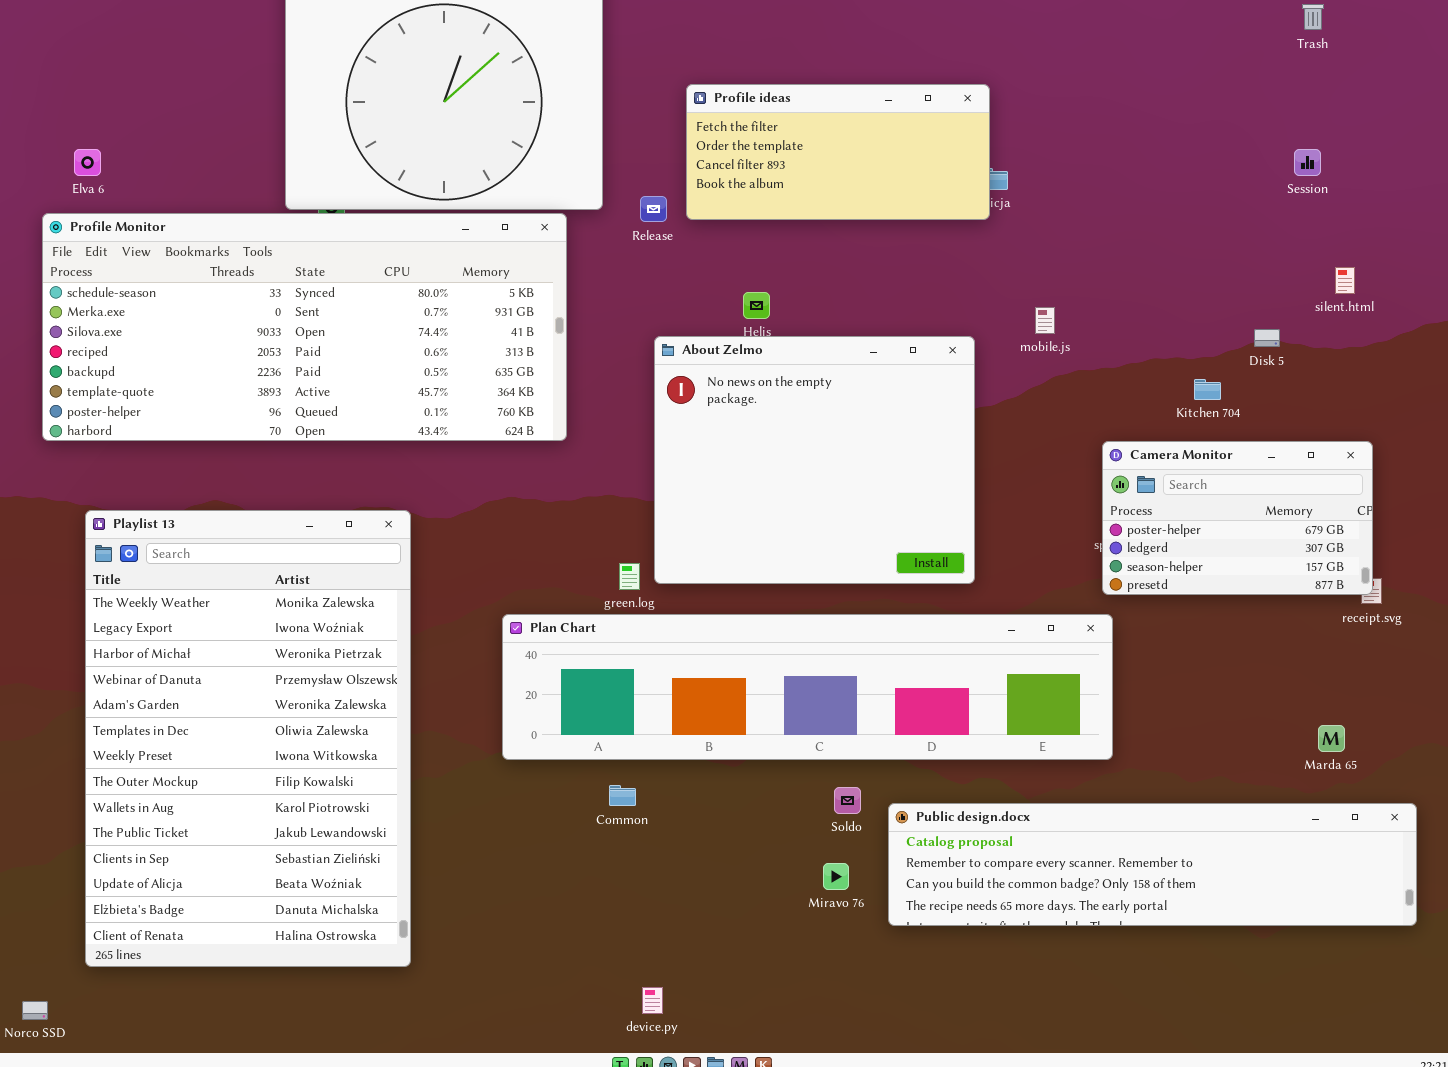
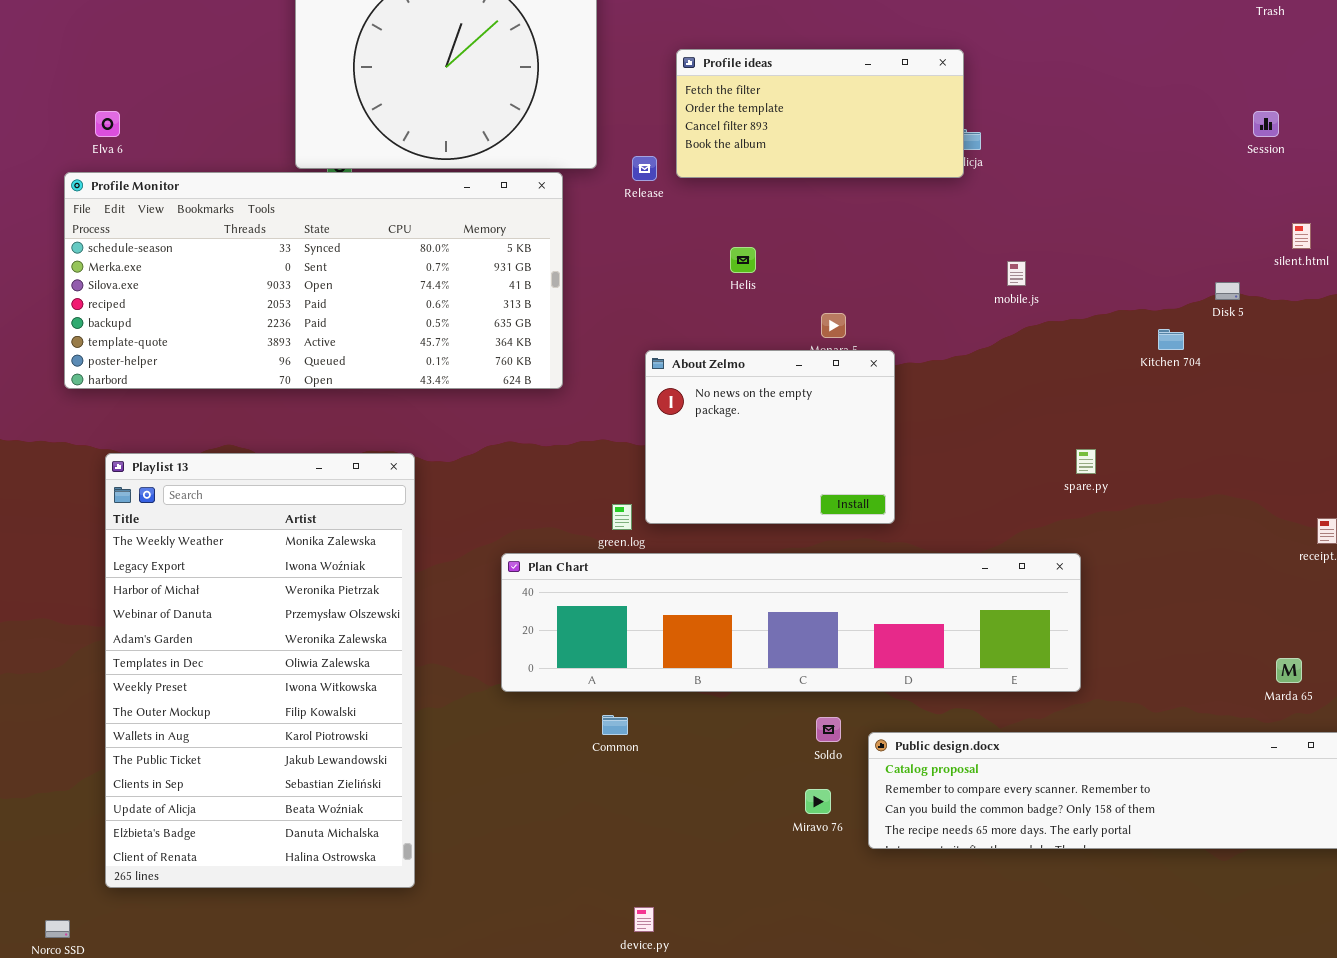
About Zelmo: [654,336,975,584] -> [645,350,895,524], resized
Camera Monitor: [1102,441,1373,595] -> none, closed

